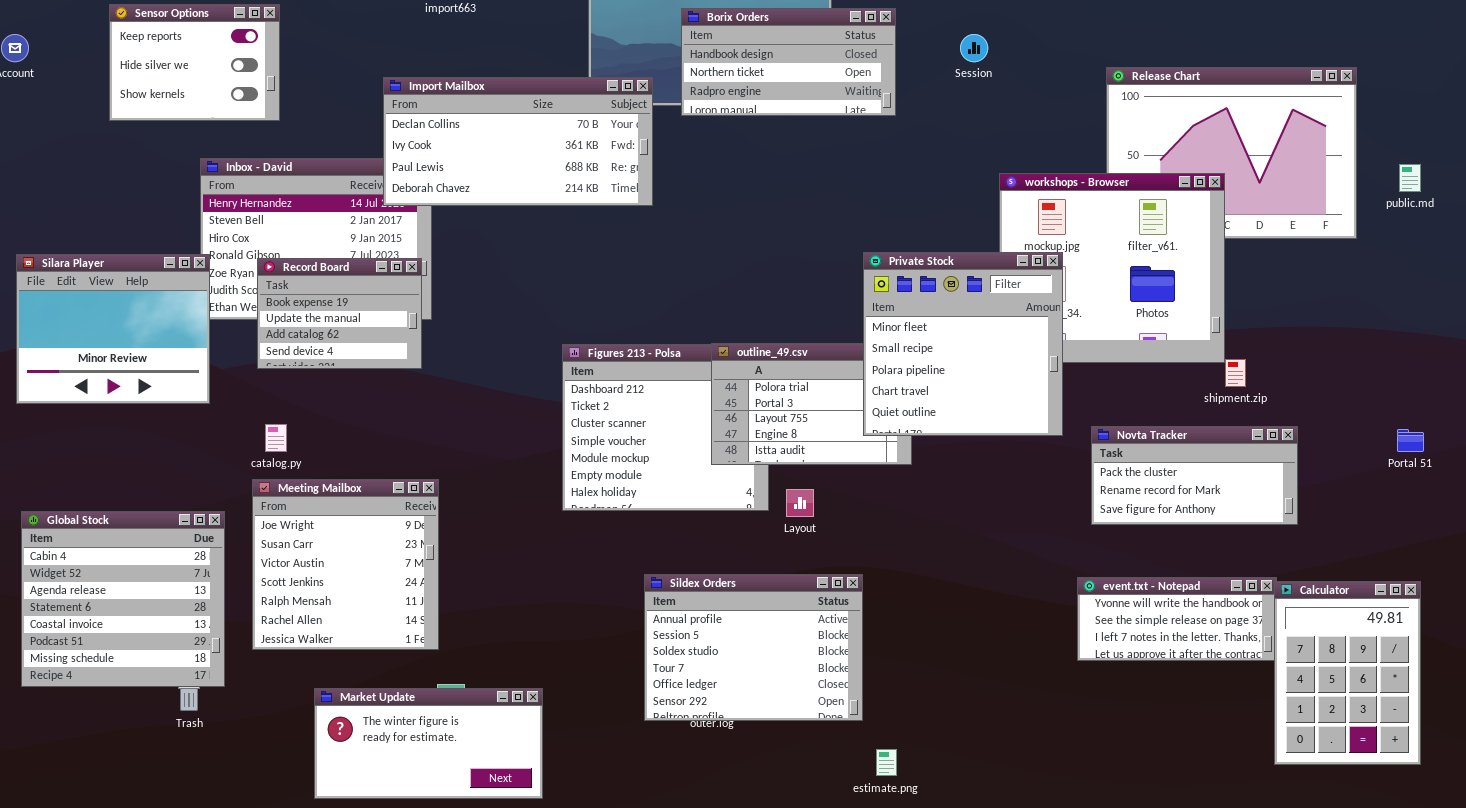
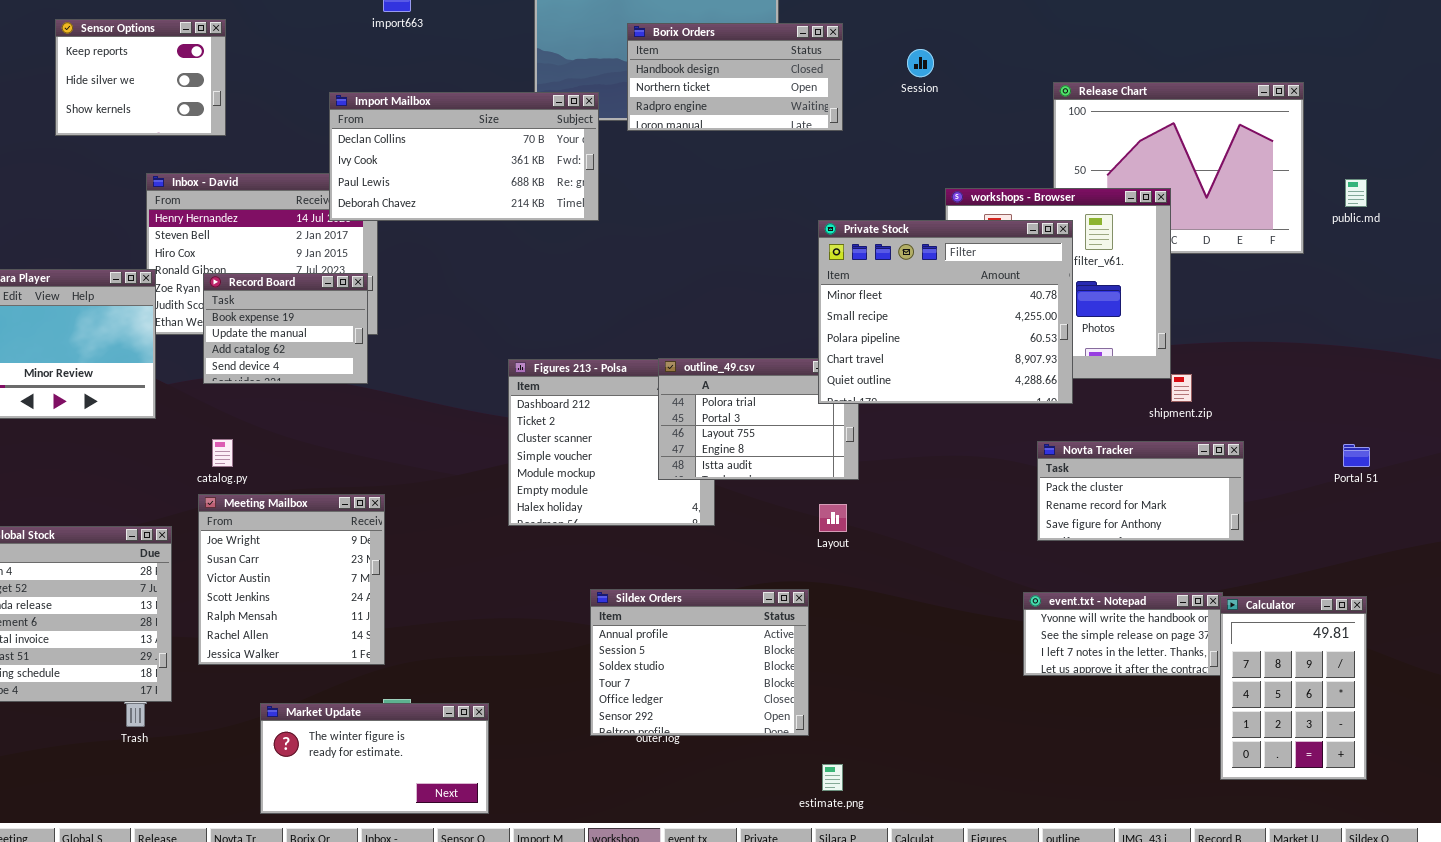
Private Stock: [863,252,1063,436] -> [818,220,1073,404], moved, resized
Layout: [786,489,814,517] -> [819,504,847,532], moved

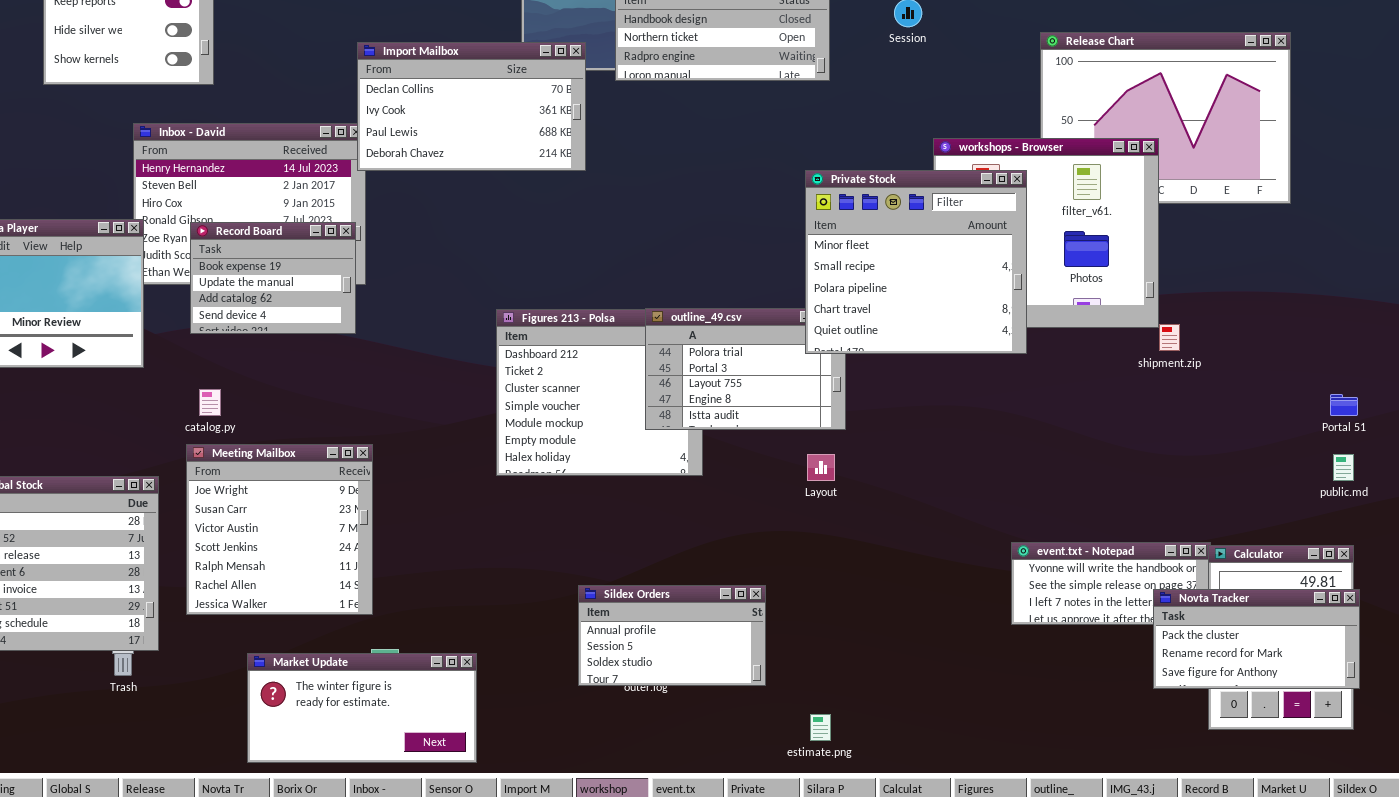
Import Mailbox: [329,92,599,221] -> [357,42,586,171], resized
public.md: [1345,179,1367,207] -> [1333,454,1354,481], moved
Private Stock: [818,220,1073,404] -> [805,170,1027,354], resized
Novta Tracker: [1037,441,1244,541] -> [1153,589,1360,689], moved
Sildex Orders: [590,589,809,736] -> [578,585,766,686], resized

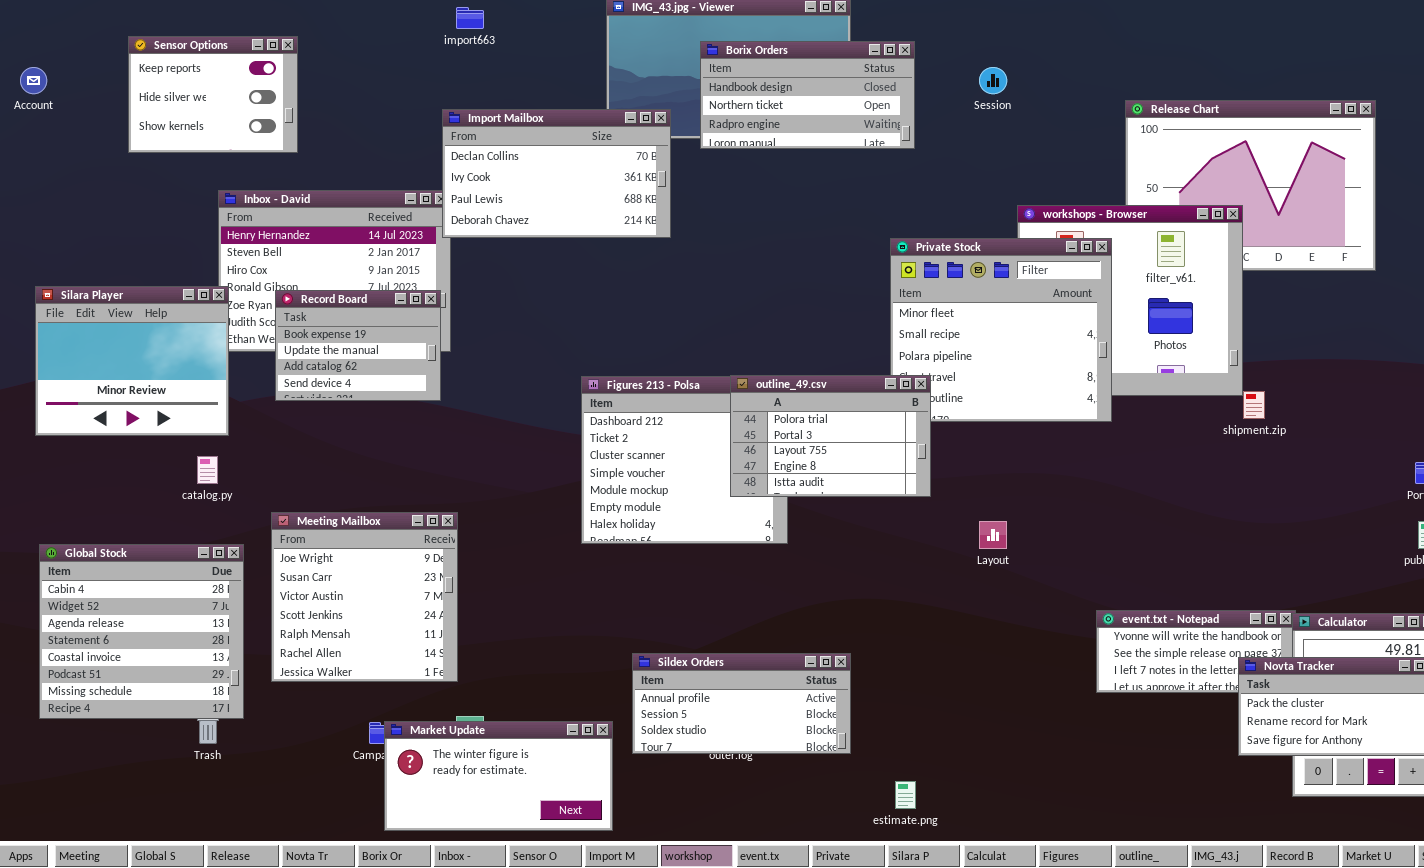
outline_49.csv: [645,308,846,430] -> [730,375,931,497], raised
catalog.py: [199,389,221,416] -> [197,456,218,484], moved
Layout: [807,454,835,481] -> [979,521,1007,549], moved
Sildex Orders: [578,585,766,686] -> [632,653,851,754], resized
Market Update: [247,653,477,763] -> [384,721,613,831], moved

